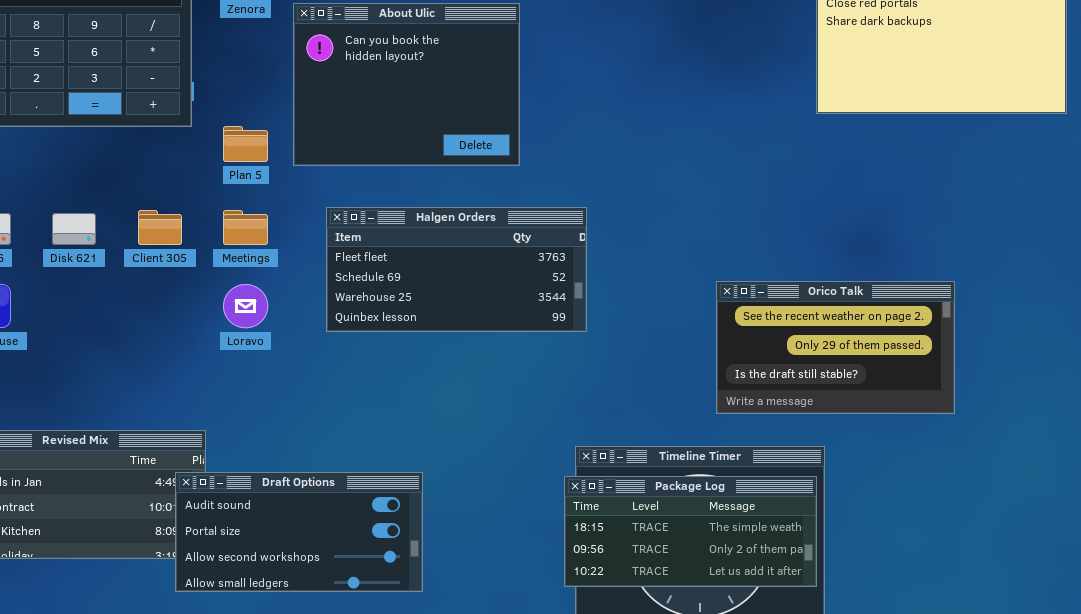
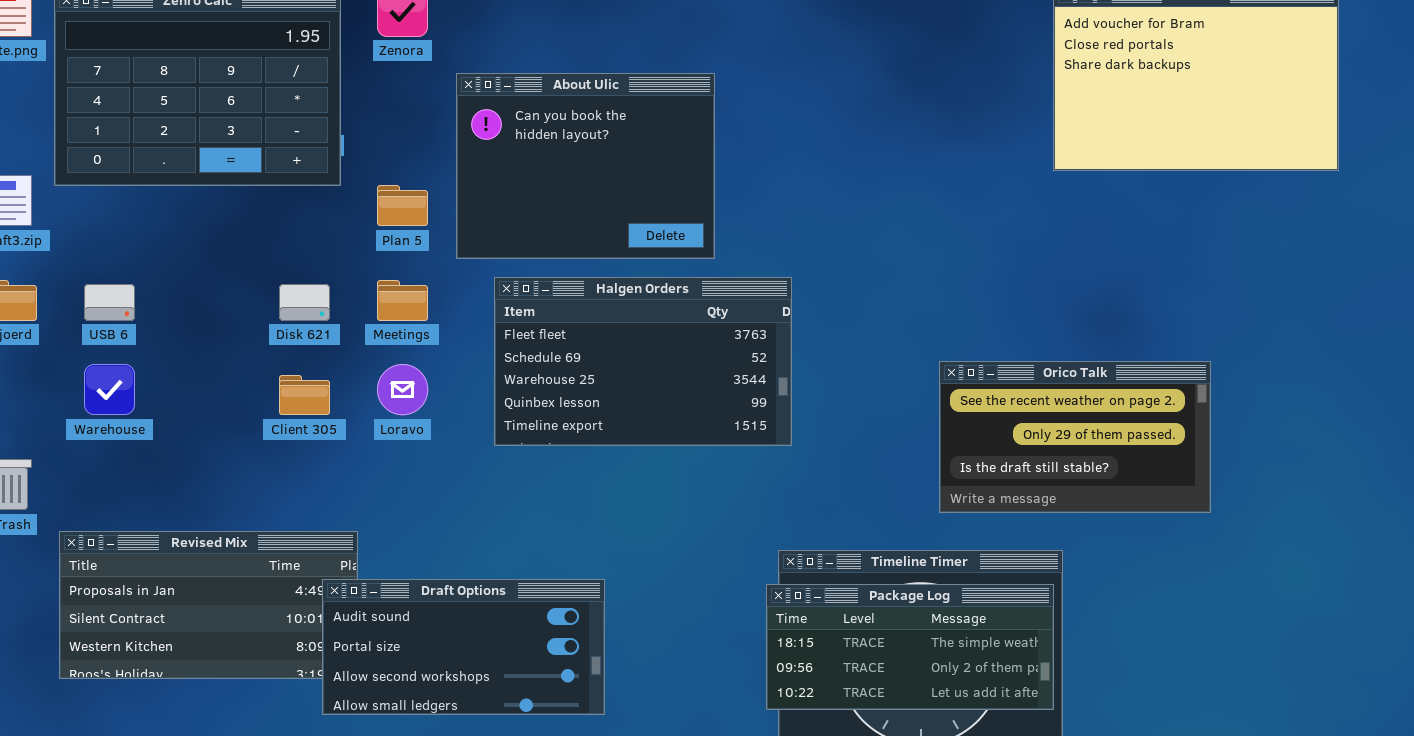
About Ulic: [293,3,520,166] -> [456,73,715,259], moved
Halgen Orders: [326,207,587,332] -> [494,277,792,446], resized
Client 305: [138,210,182,245] -> [279,375,330,415], moved
Disk 621: [52,213,96,245] -> [279,284,330,321], moved

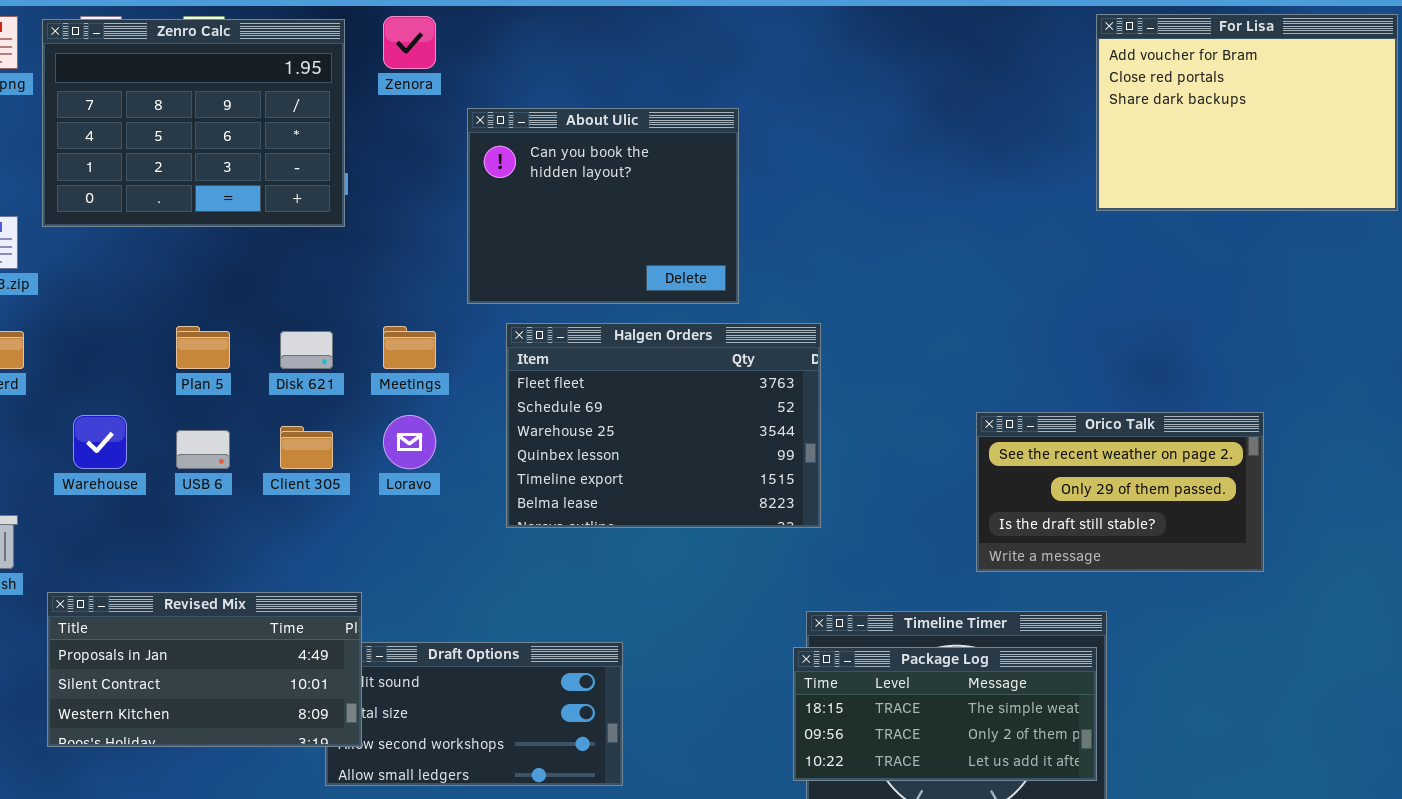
Plan 5: [377,185,428,226] -> [176,326,230,369], moved
Halgen Orders: [494,277,792,446] -> [506,323,821,528], resized
USB 6: [84,284,135,321] -> [176,430,230,469], moved
Revised Mix: [59,531,358,679] -> [47,592,362,747], raised

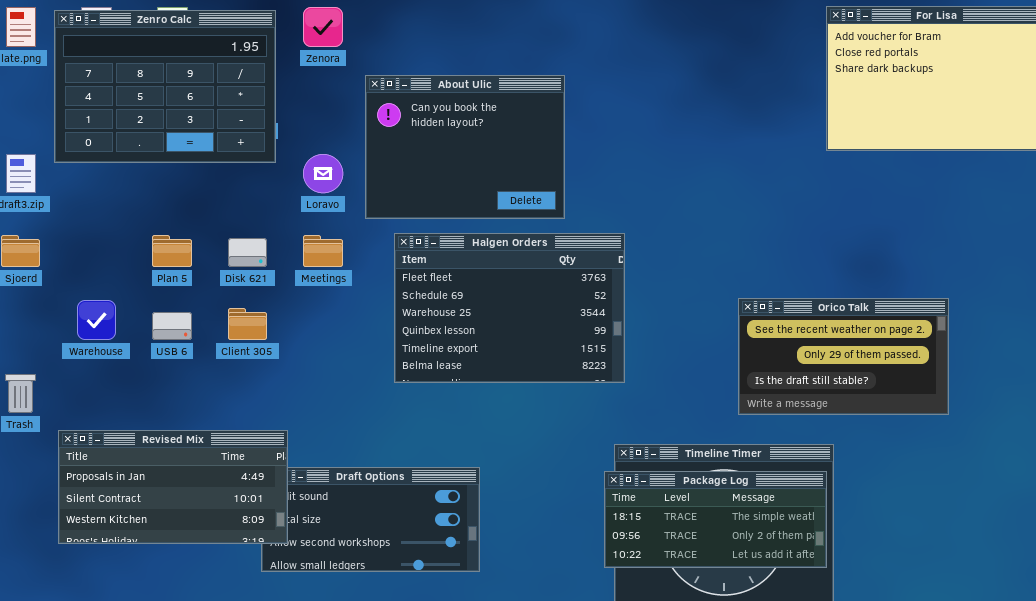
Loravo: [383,415,436,469] -> [303,154,343,193], moved

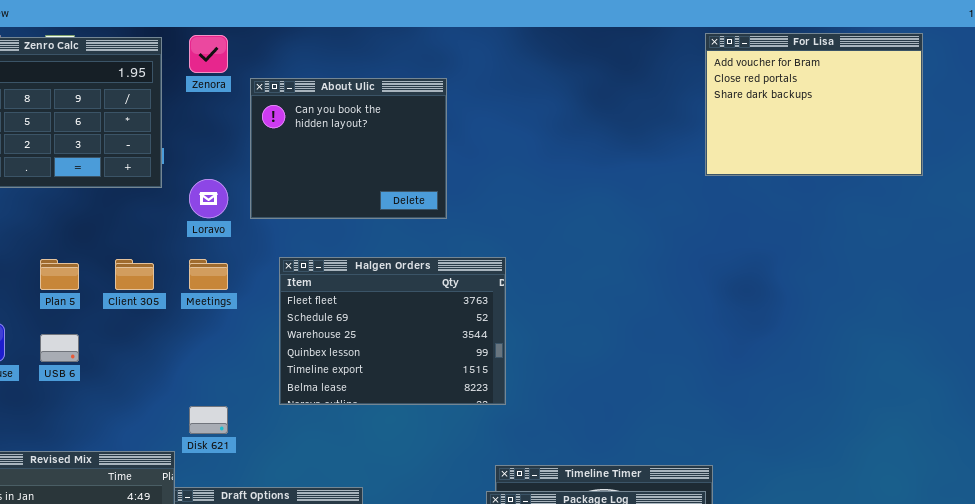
About Ulic: [365,75,565,219] -> [250,78,447,219], moved
Disk 621: [228,238,267,267] -> [189,406,228,434], moved
Orico Talk: [738,298,949,415] -> none, closed
Client 305: [228,308,267,340] -> [115,259,154,290], moved

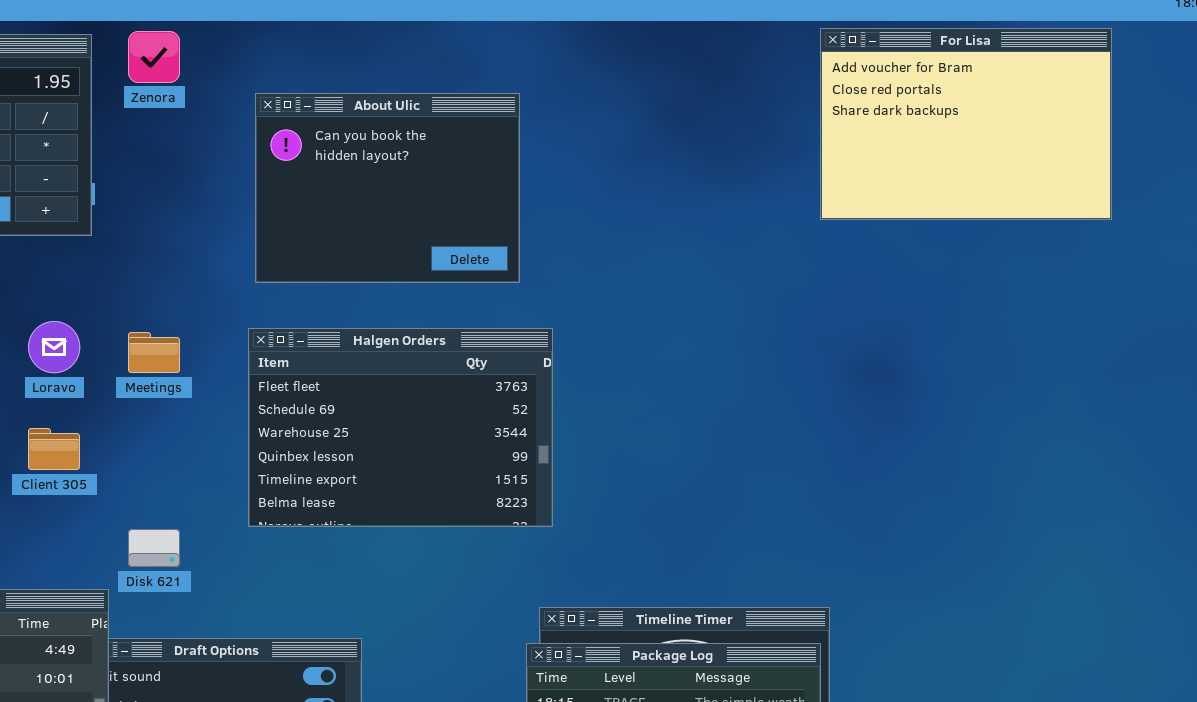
About Ulic: [250,78,447,219] -> [255,93,520,283], moved
Loravo: [189,179,228,218] -> [28,321,80,373], moved
Client 305: [115,259,154,290] -> [28,428,80,470], moved

